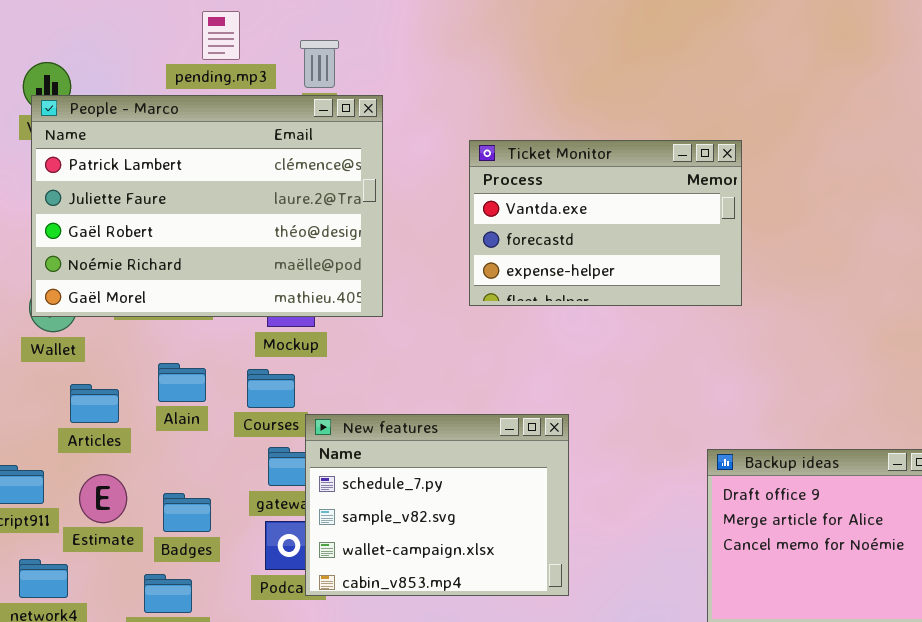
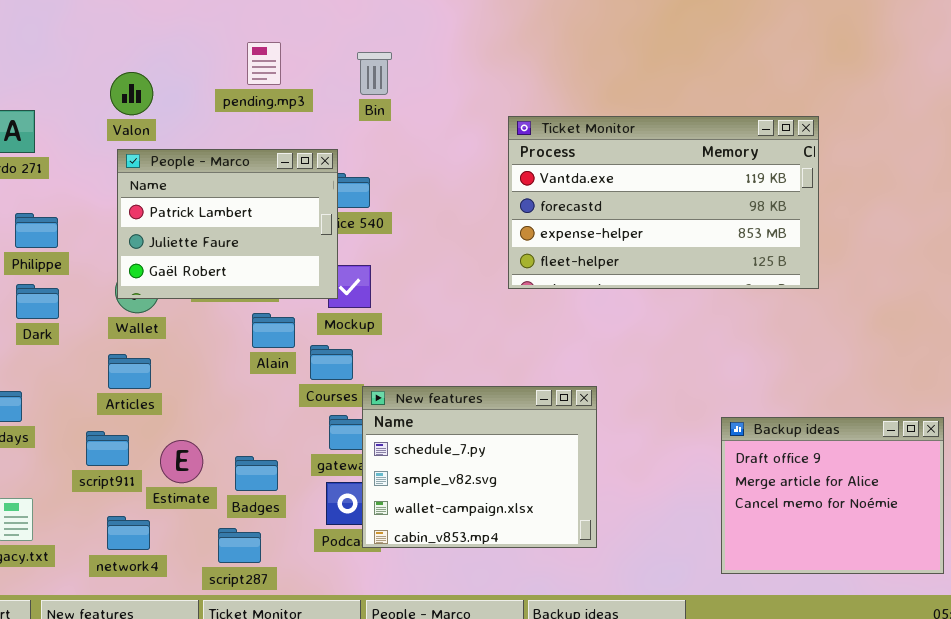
pending.mp3: [202,11,240,60] -> [247,42,281,85], moved
People - Marco: [31,95,383,317] -> [117,149,338,299], resized
Ticket Monitor: [469,140,742,306] -> [508,116,819,289], resized
Alain: [158,363,206,402] -> [252,313,295,348], moved
Articles: [70,384,119,423] -> [108,354,151,389], moved

